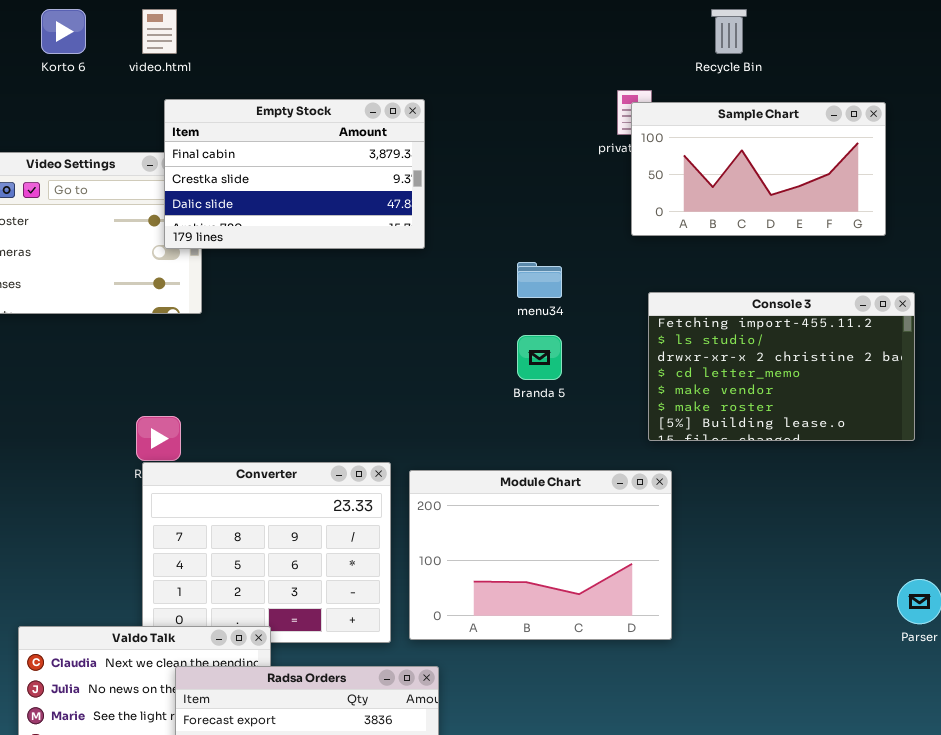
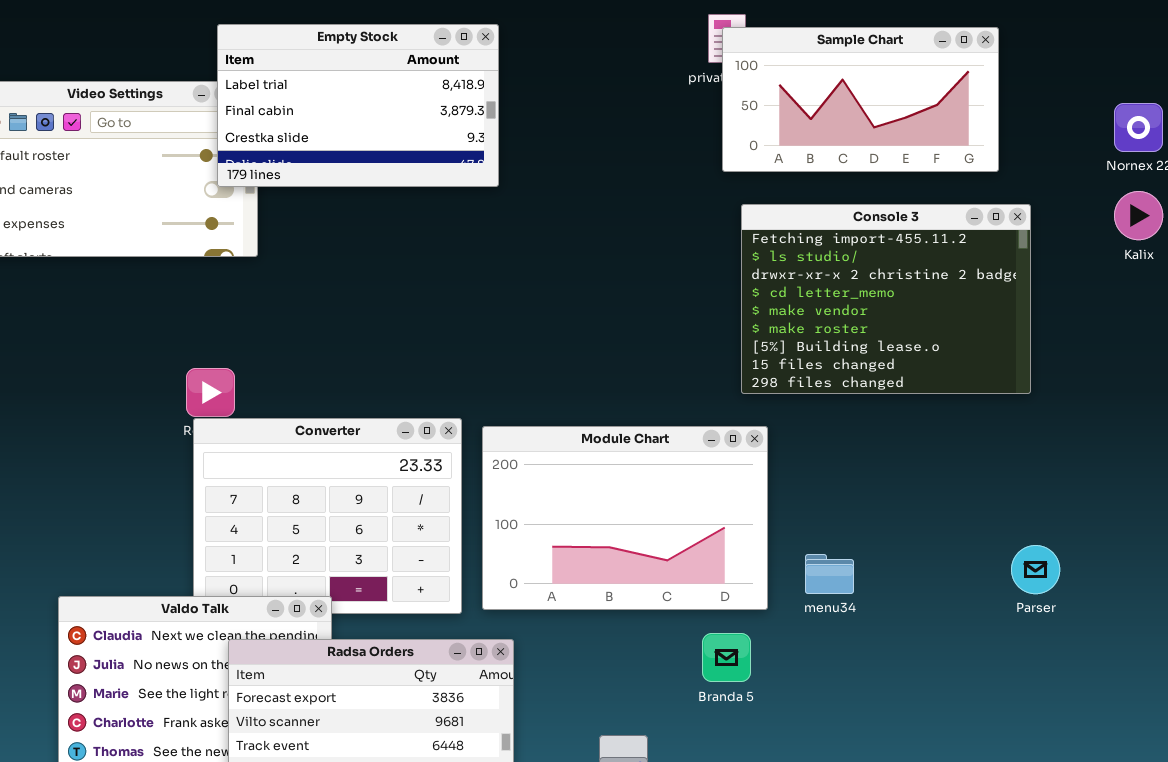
Empty Stock: [164,99,425,249] -> [217,24,499,187], scrolled up 1 row
menu34: [517,262,562,298] -> [805,554,854,594], moved
Console 3: [648,292,915,441] -> [741,204,1031,394], resized
Branda 5: [517,335,562,380] -> [702,633,751,682], moved

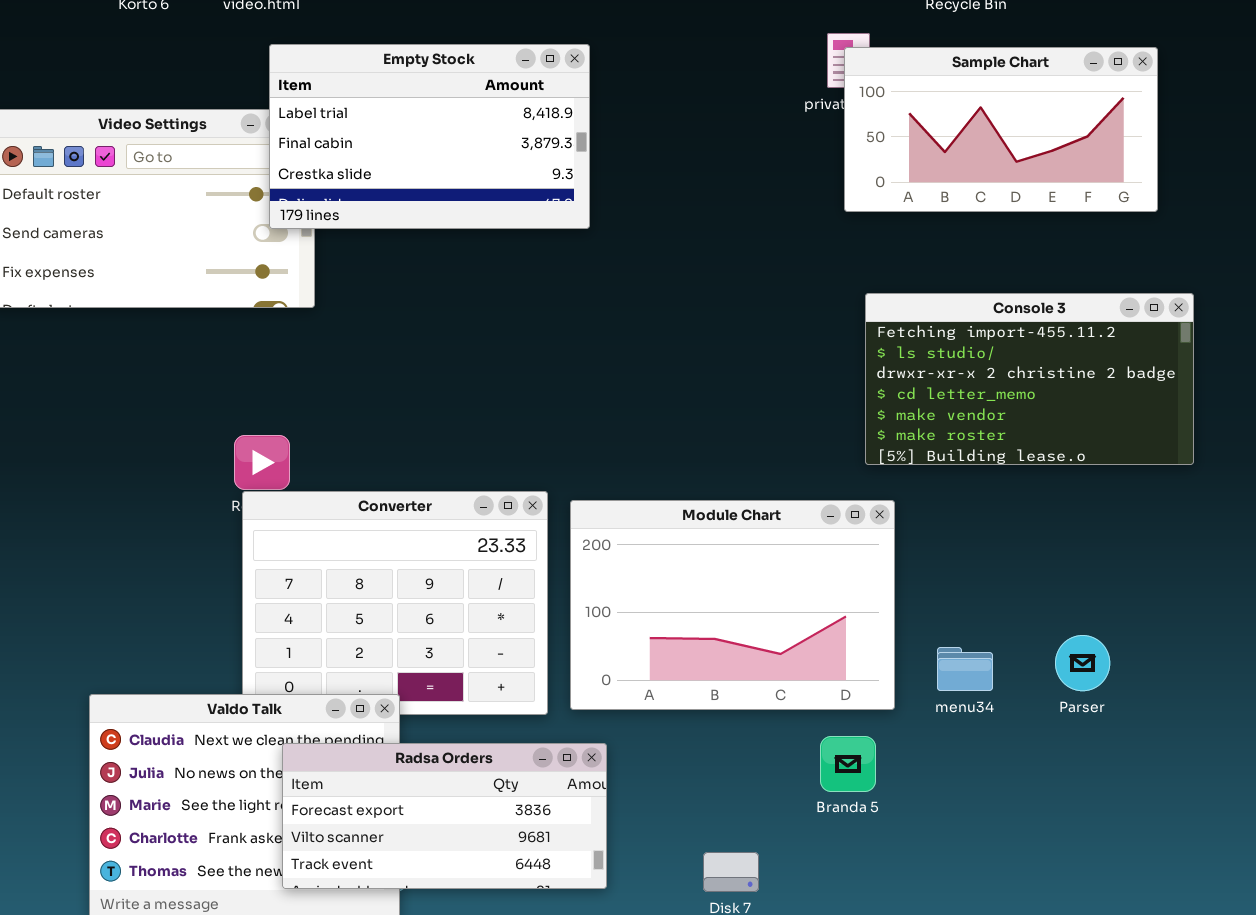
Console 3: [741,204,1031,394] -> [865,293,1194,465], resized
Parser: [1011,545,1060,594] -> [1055,635,1110,691], moved

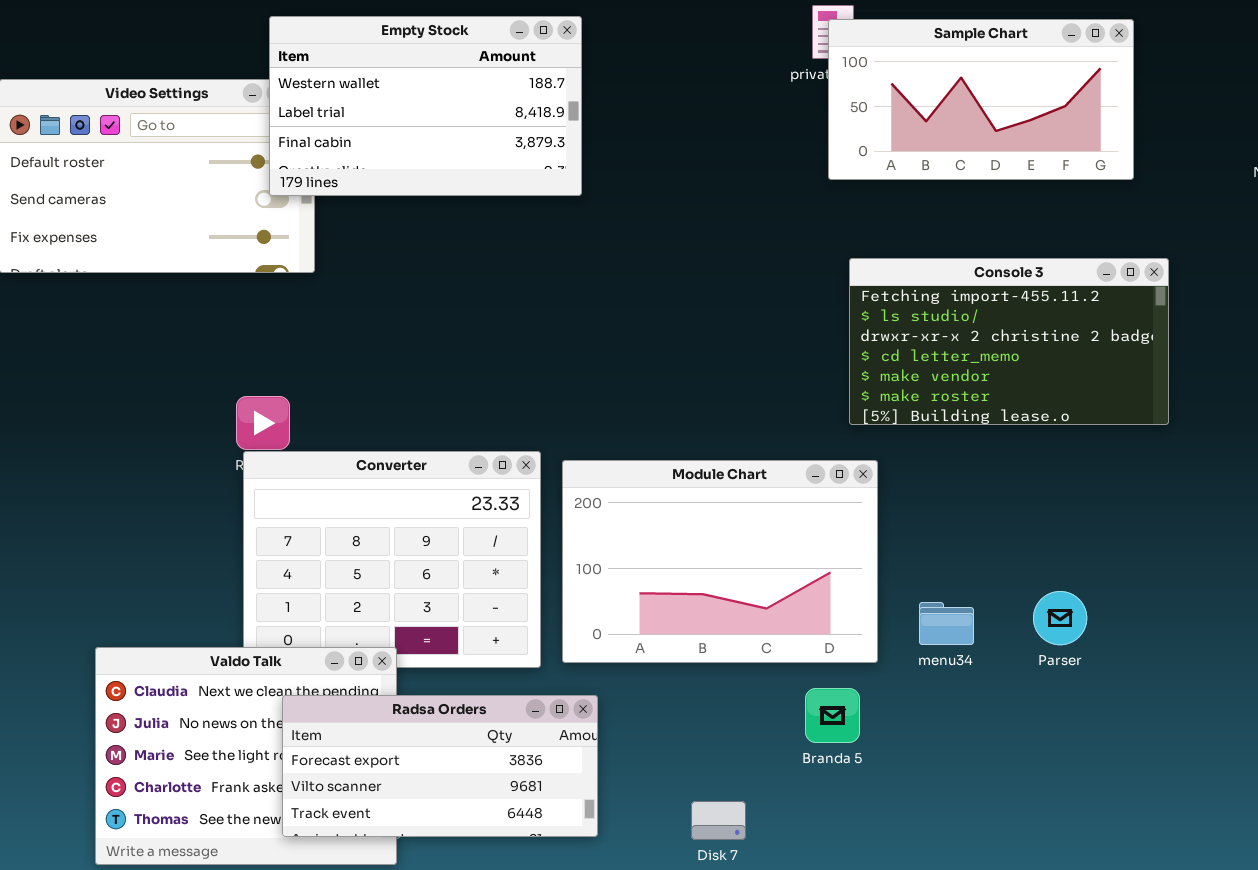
Empty Stock: [269,44,590,229] -> [269,16,582,196], scrolled up 1 row

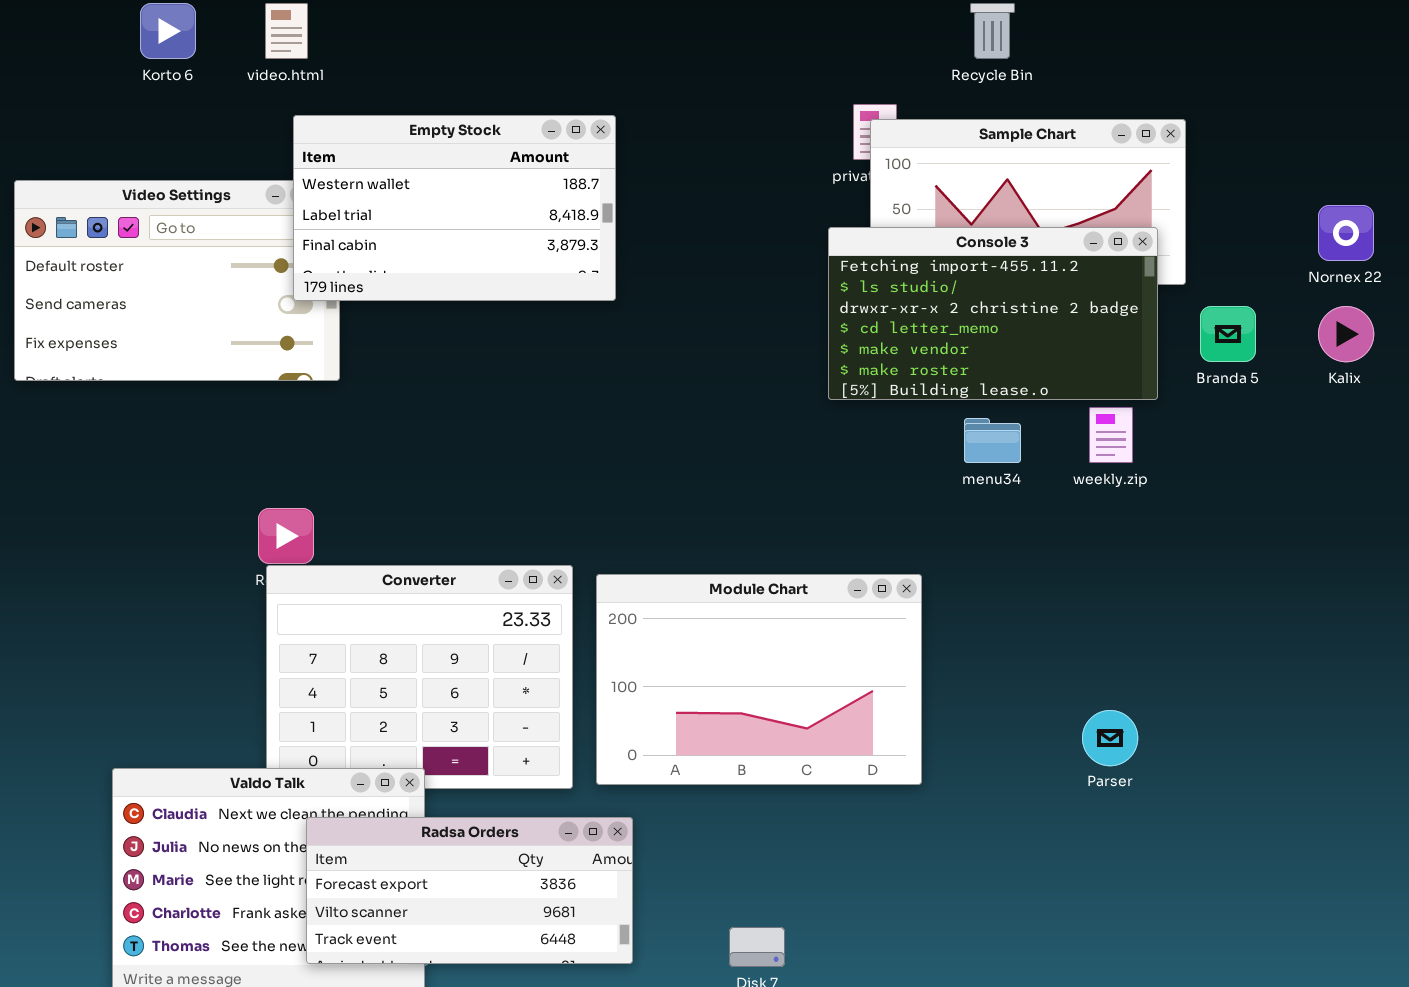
Console 3: [849,258,1169,425] -> [828,227,1158,400], moved
menu34: [919,602,974,645] -> [964,418,1021,463], moved
Branda 5: [805,688,860,743] -> [1200,306,1256,362], moved

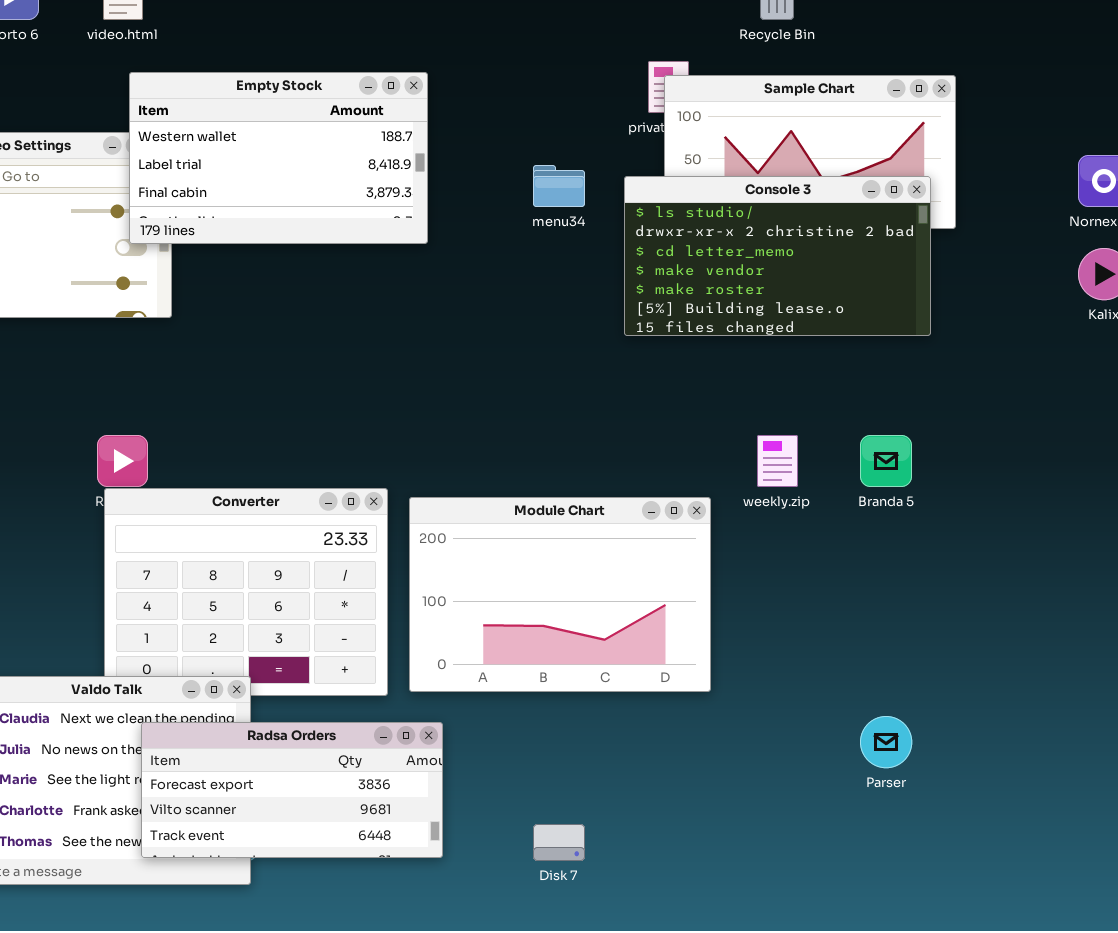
Console 3: [828,227,1158,400] -> [624,176,931,336], scrolled down 1 row
Branda 5: [1200,306,1256,362] -> [860,435,912,487], moved
weekly.zip: [1089,407,1133,463] -> [757,435,798,487], moved
menu34: [964,418,1021,463] -> [533,165,585,207], moved
Parser: [1082,710,1138,766] -> [860,716,912,768], moved

